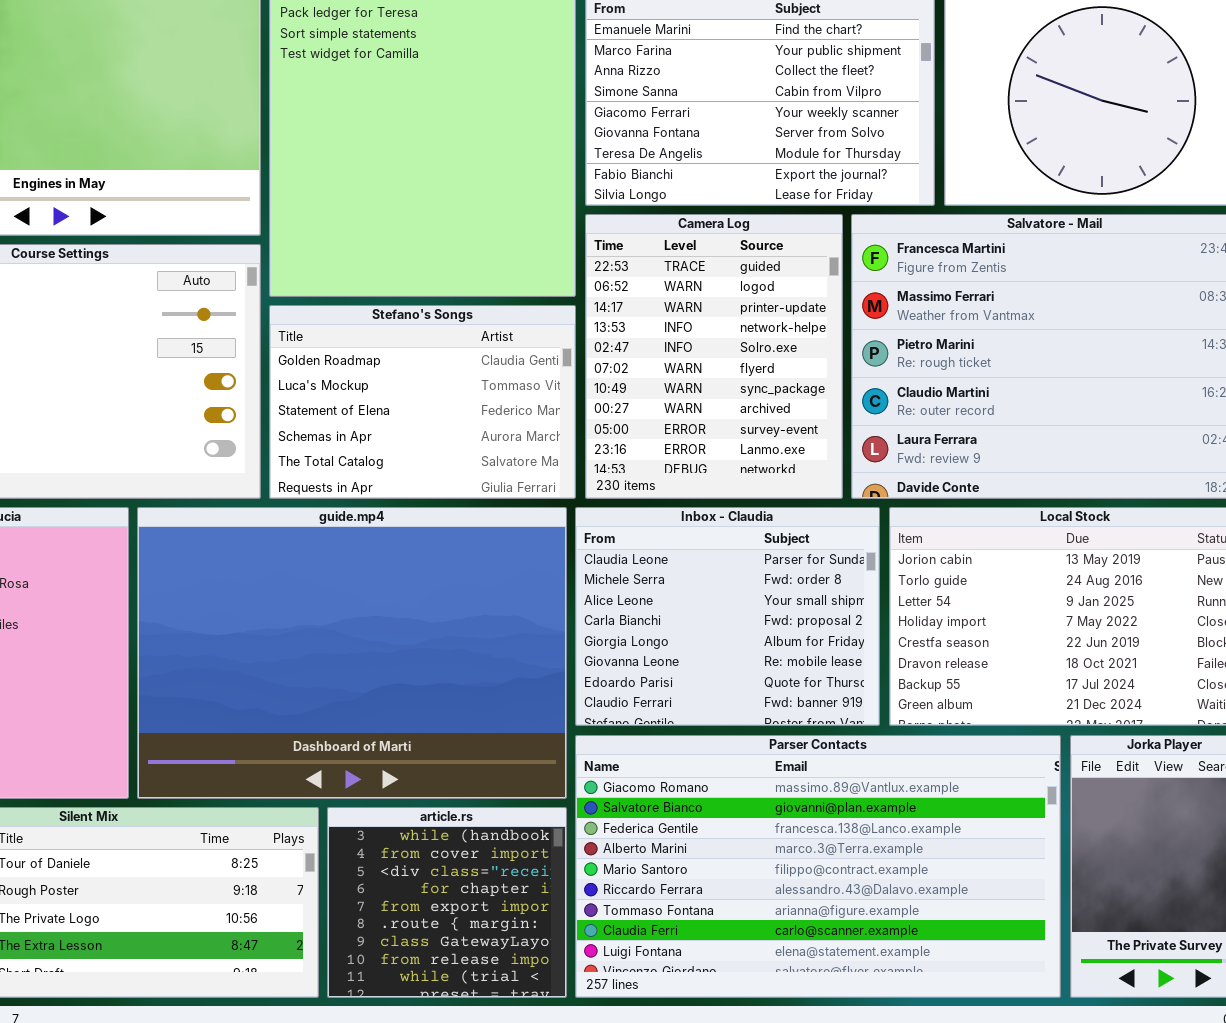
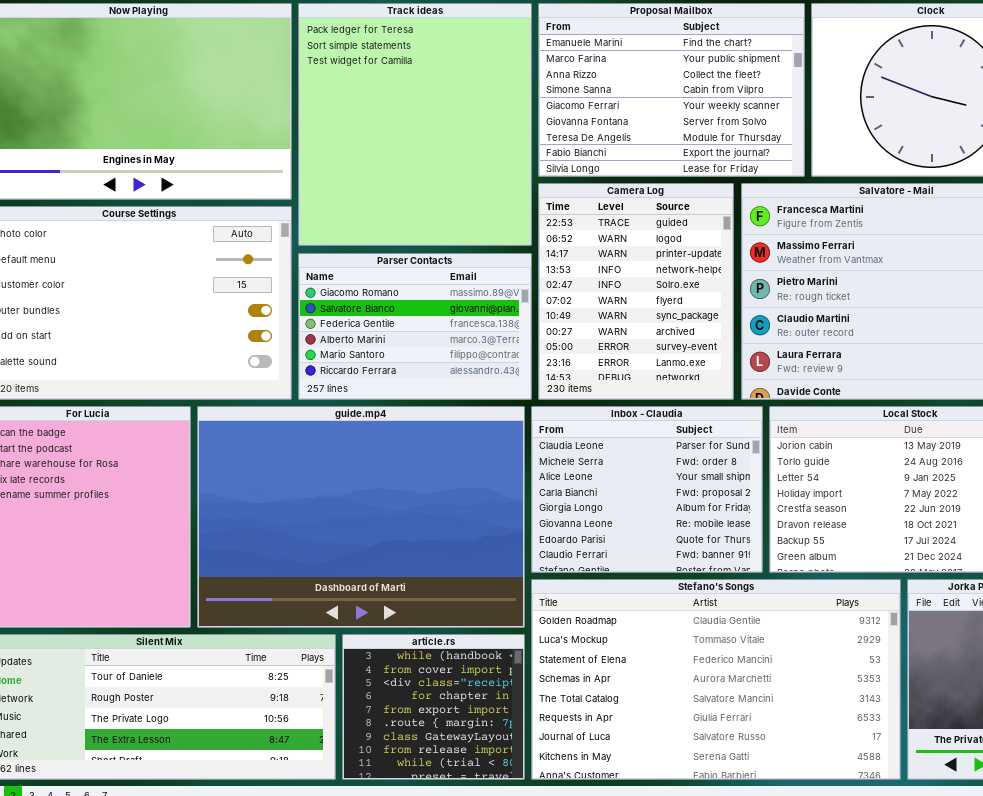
Stefano's Songs: [269,305,576,499] -> [531,579,901,780], moved, resized
Parser Contacts: [575,735,1061,998] -> [298,253,532,400], moved, resized

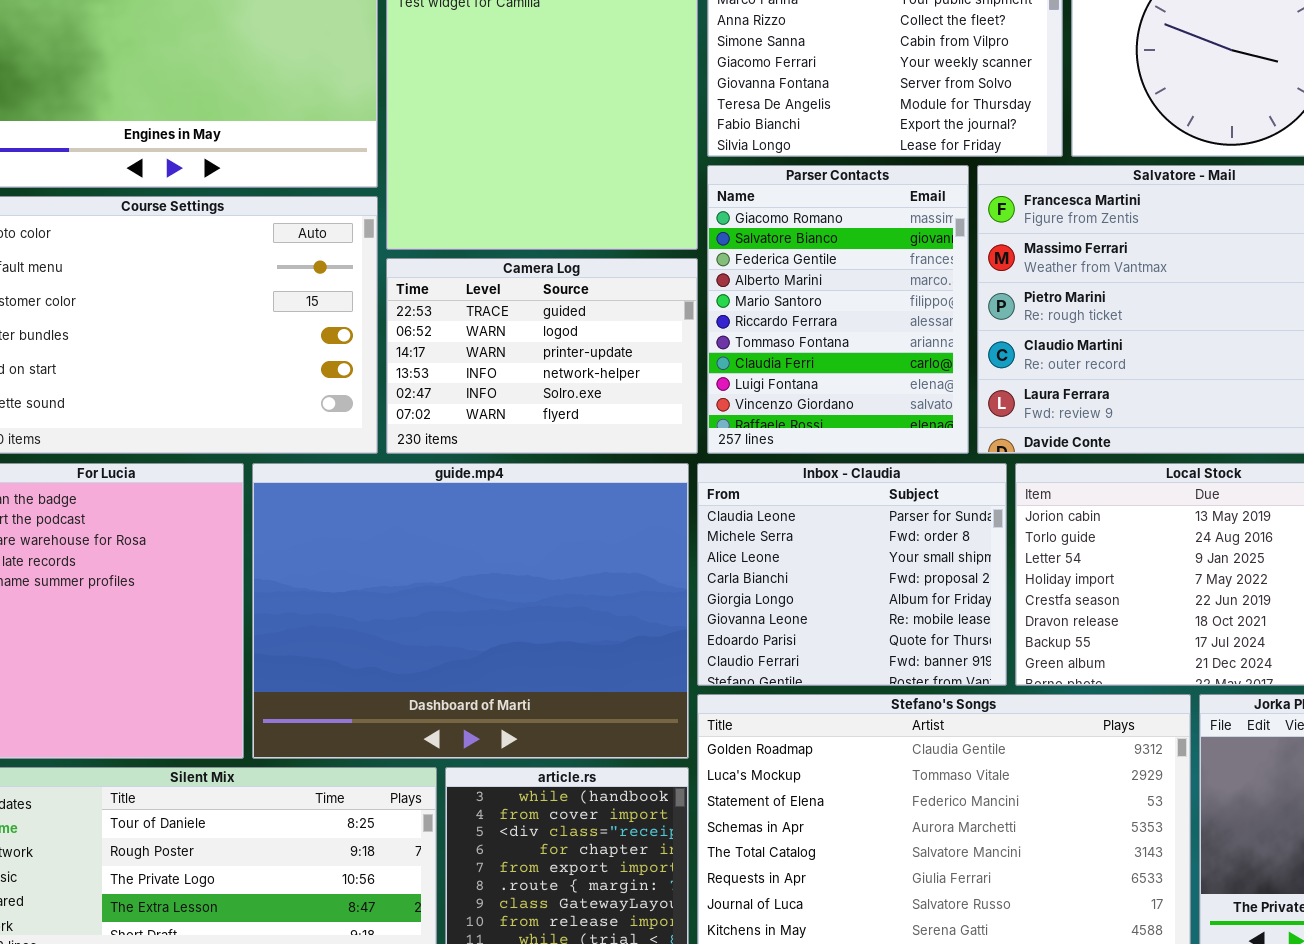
Camera Log: [538,183,734,400] -> [386,258,698,454], moved, resized
Parser Contacts: [298,253,532,400] -> [707,165,969,454], moved, resized

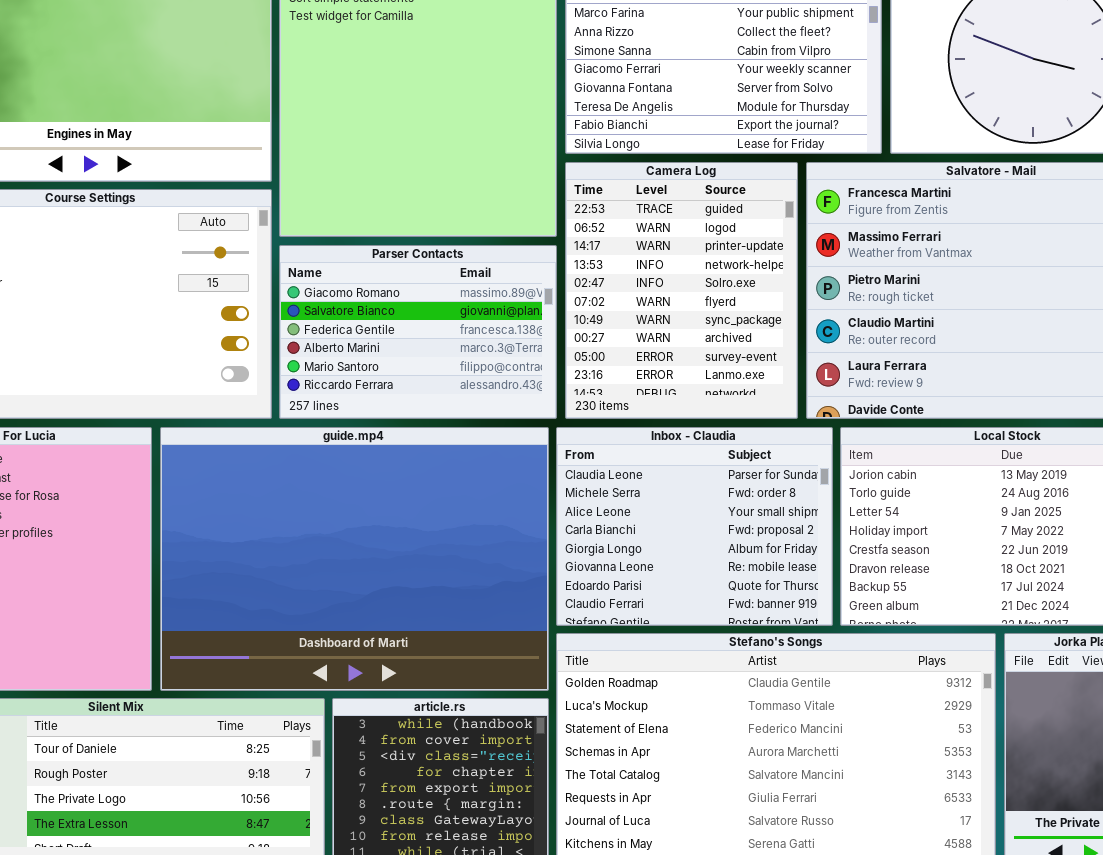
Parser Contacts: [707,165,969,454] -> [279,245,557,419], moved, resized
Camera Log: [386,258,698,454] -> [565,162,798,419], moved, resized

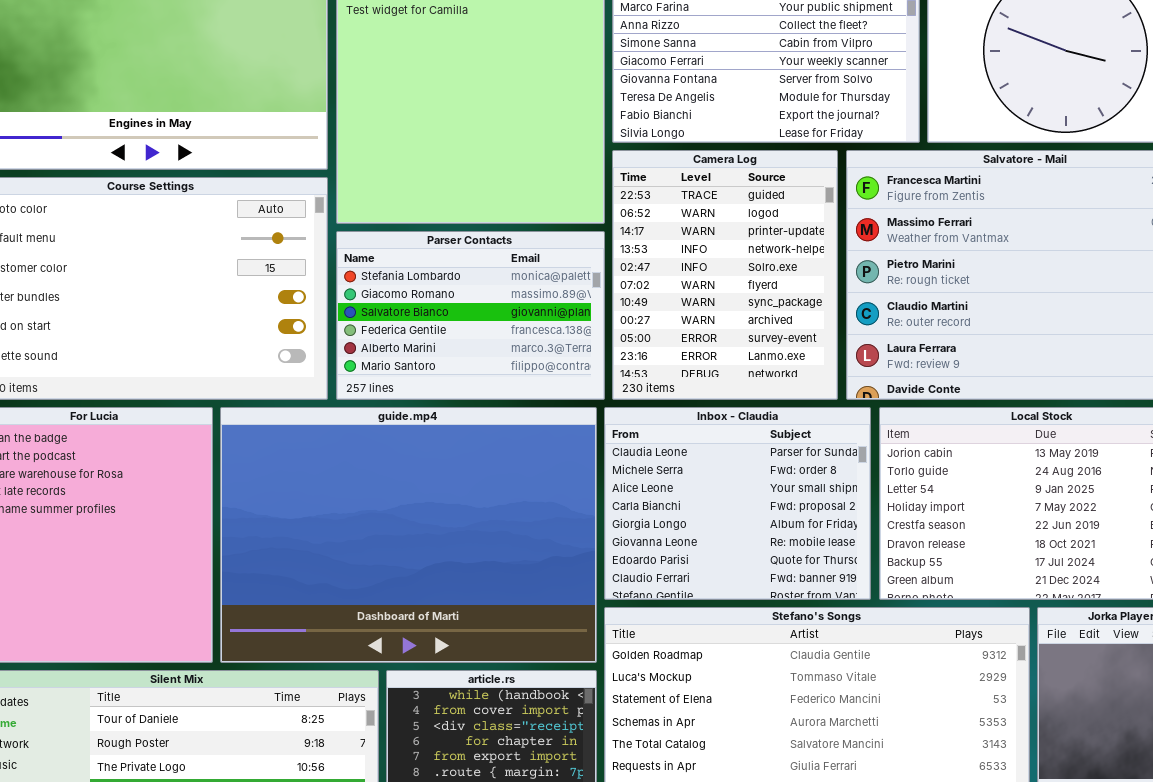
Parser Contacts: [279,245,557,419] -> [336,231,605,400], scrolled up 1 row

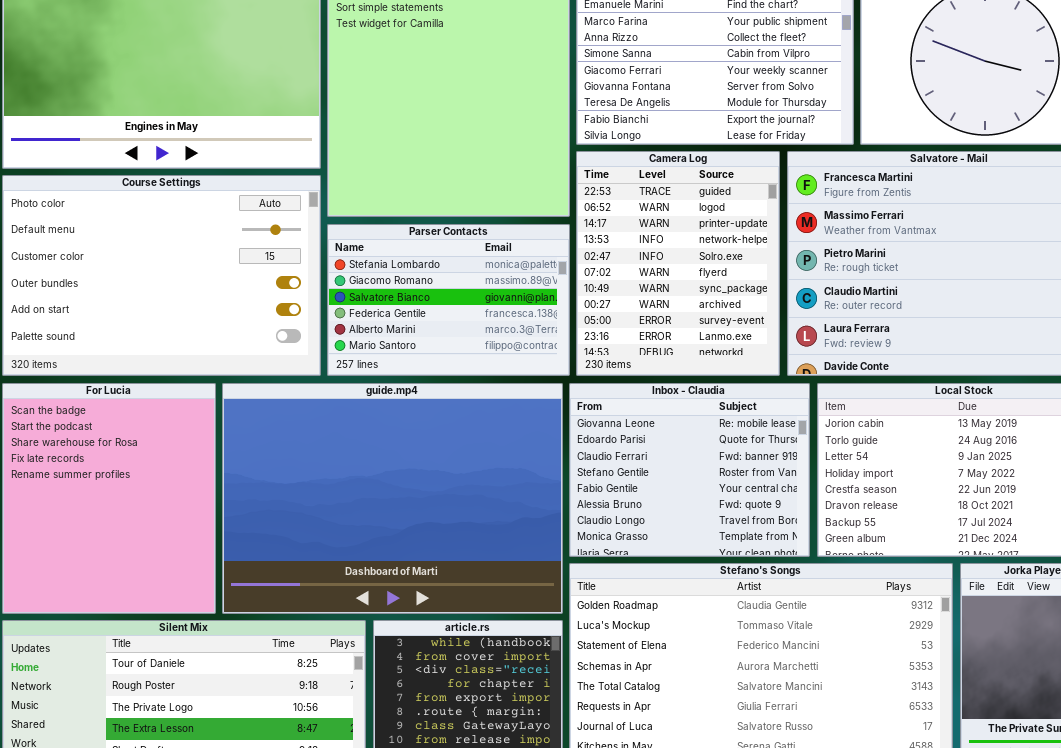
Inbox - Claudia: [604,407,871,600] -> [569,383,810,557], scrolled down 5 rows

